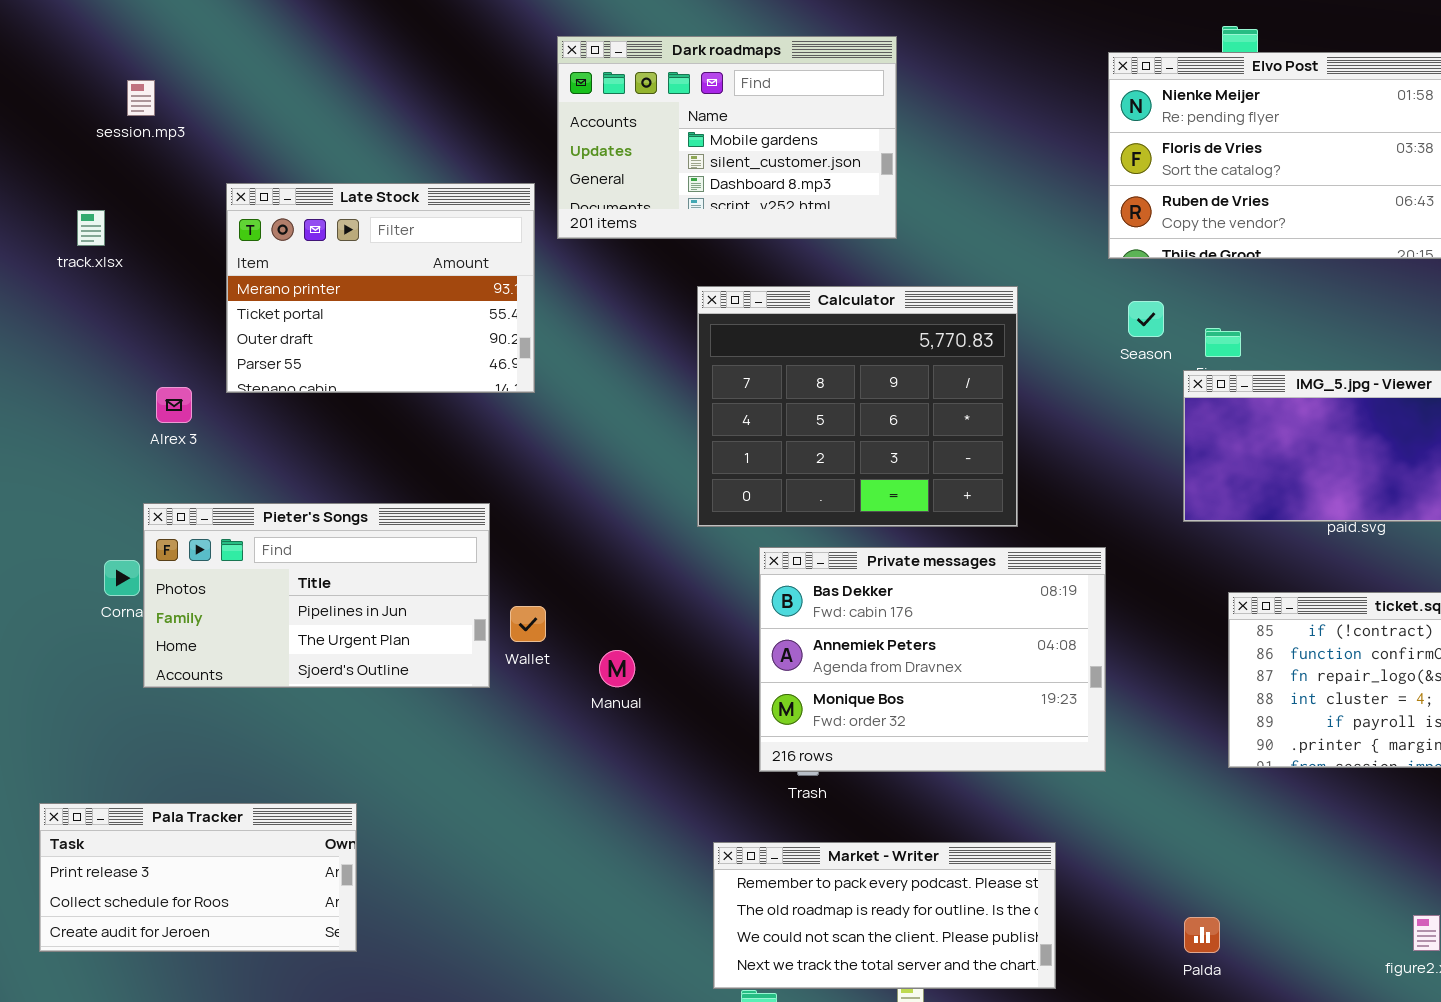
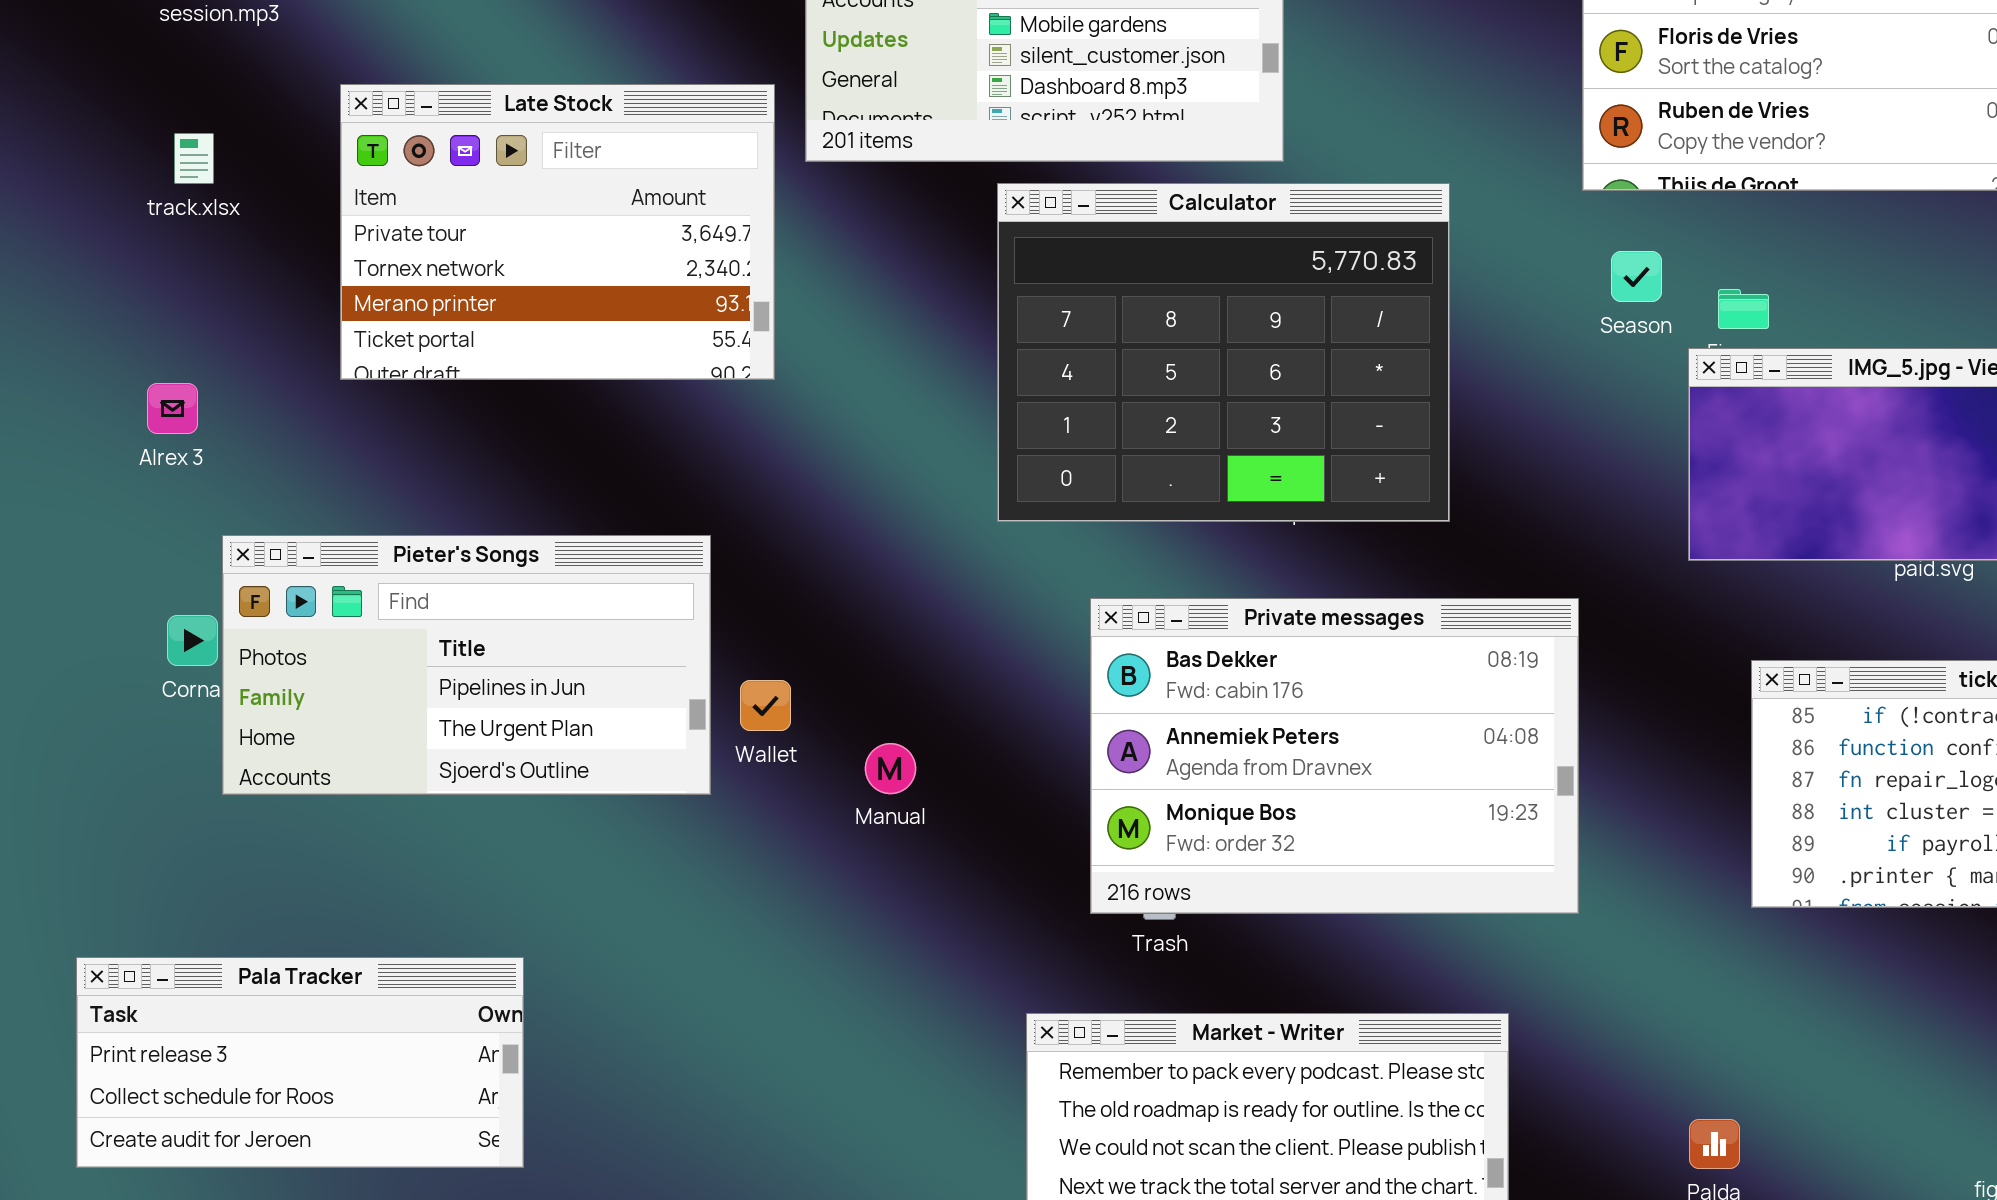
Late Stock: [226,183,535,393] -> [340,84,775,380], scrolled up 2 rows
track.xlsx: [77,210,105,246] -> [174,133,214,184], moved
Calculator: [697,286,1018,527] -> [997,183,1450,522], moved
Alrex 3: [156,387,192,423] -> [147,383,198,434], moved

